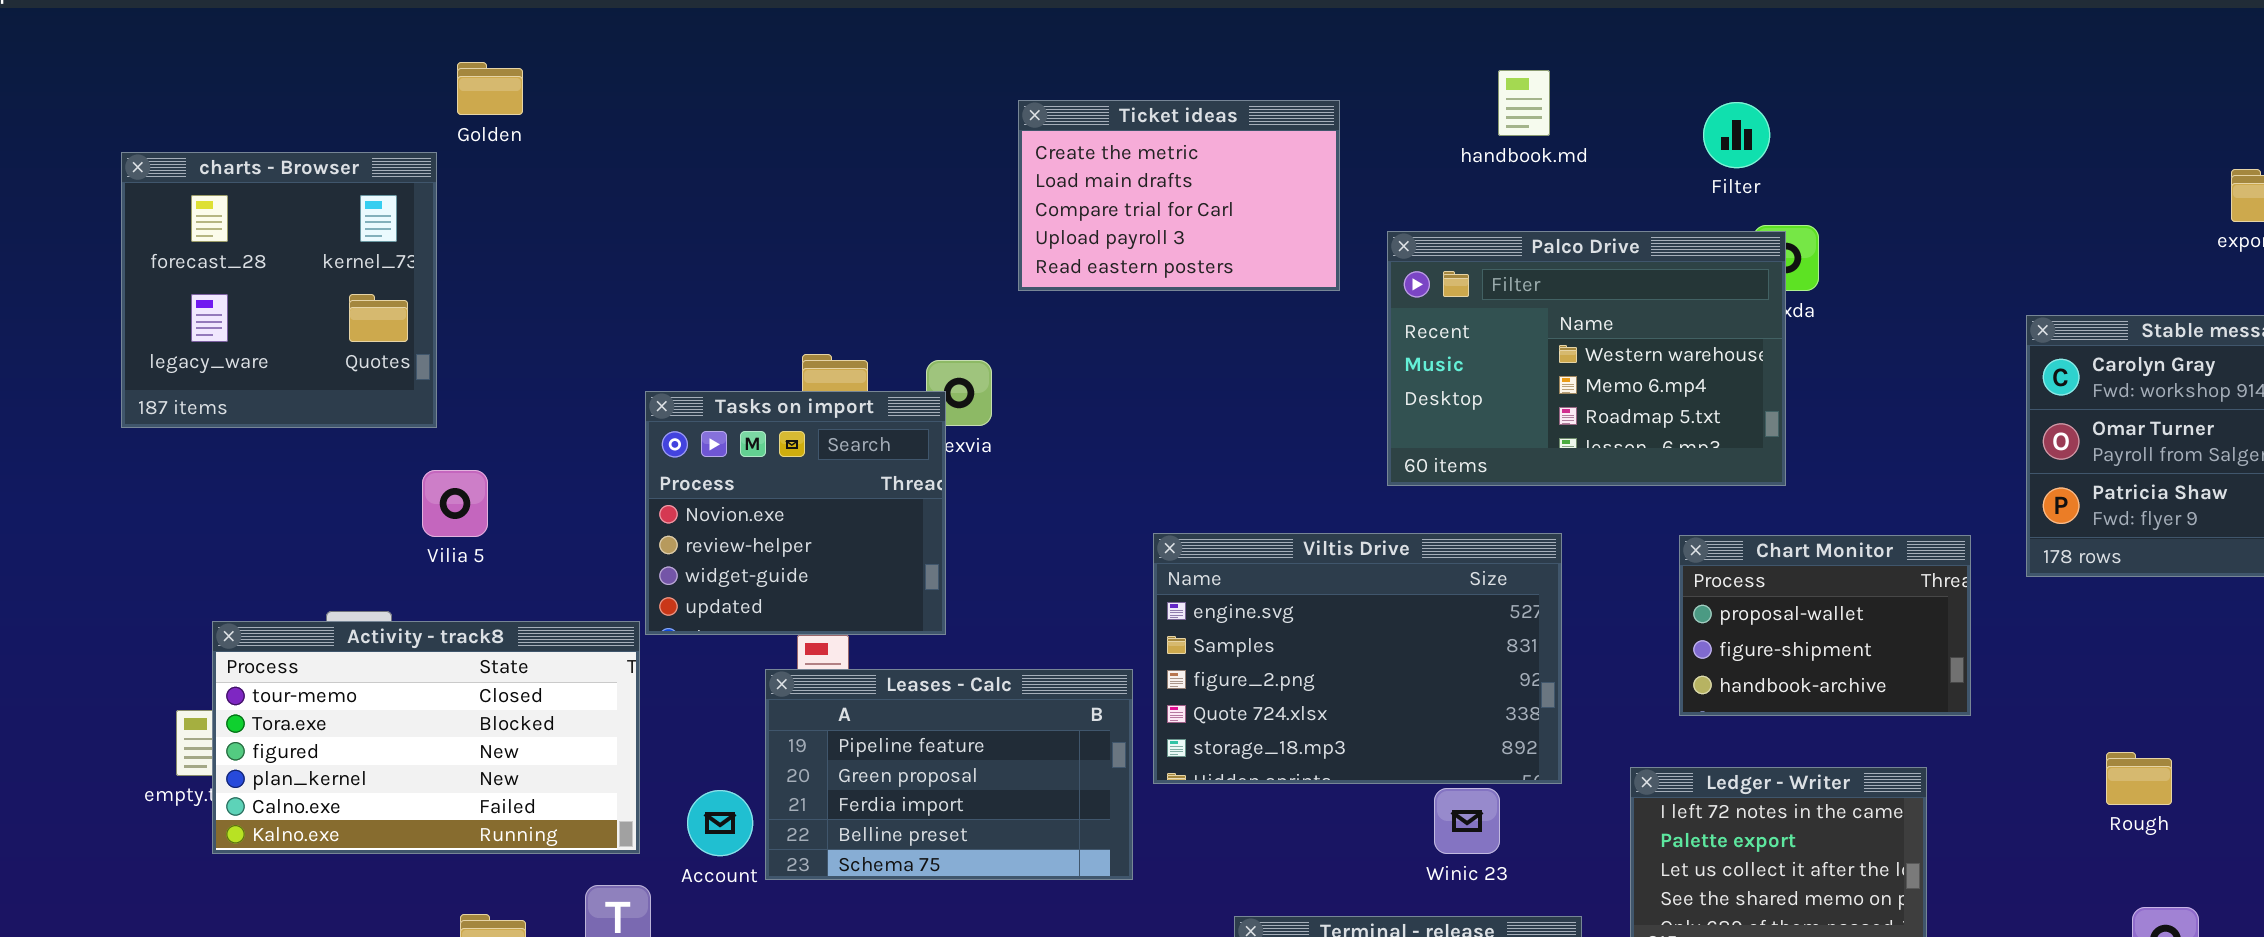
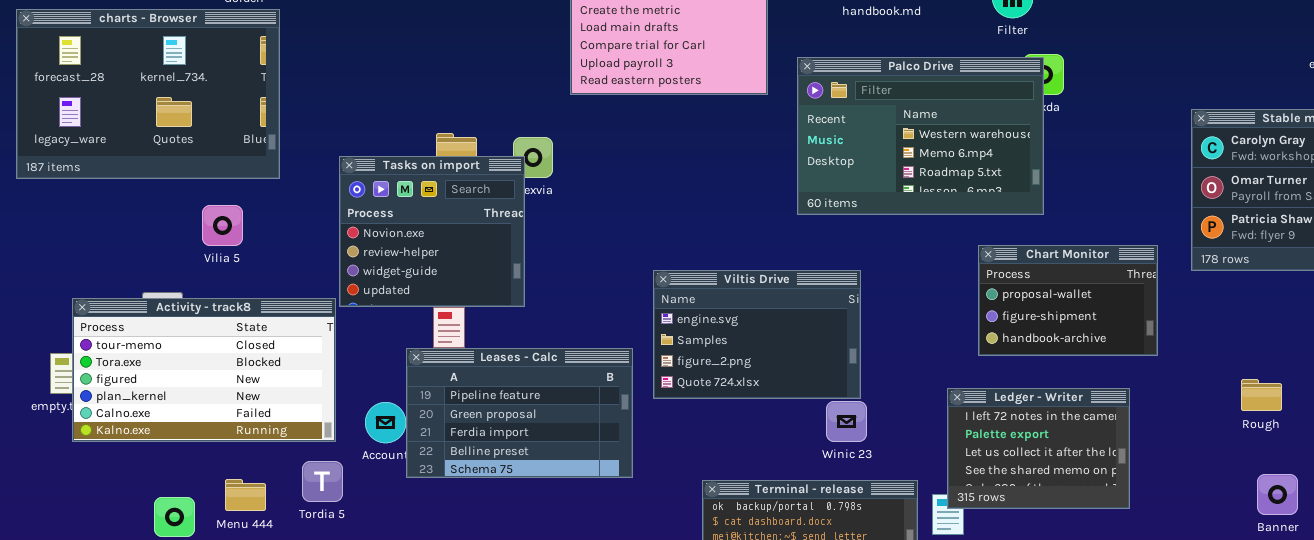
charts - Browser: [121,152,437,428] -> [16,9,280,179], resized
Viltis Drive: [1153,533,1562,784] -> [653,270,861,399], resized
Leases - Calc: [765,669,1133,880] -> [406,348,633,478], moved

